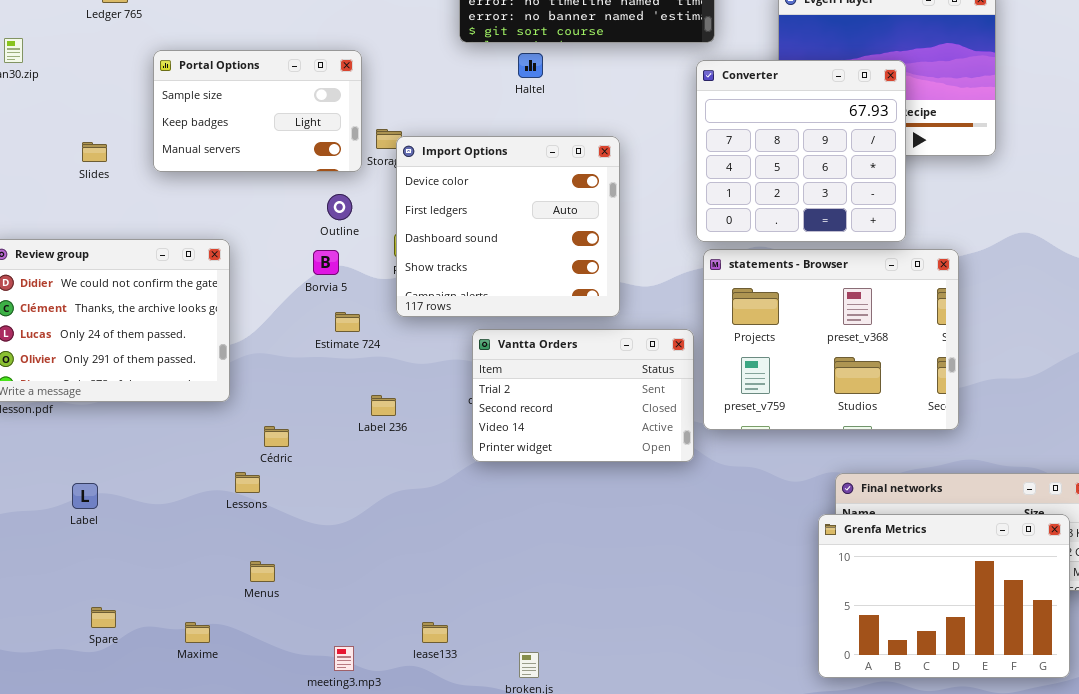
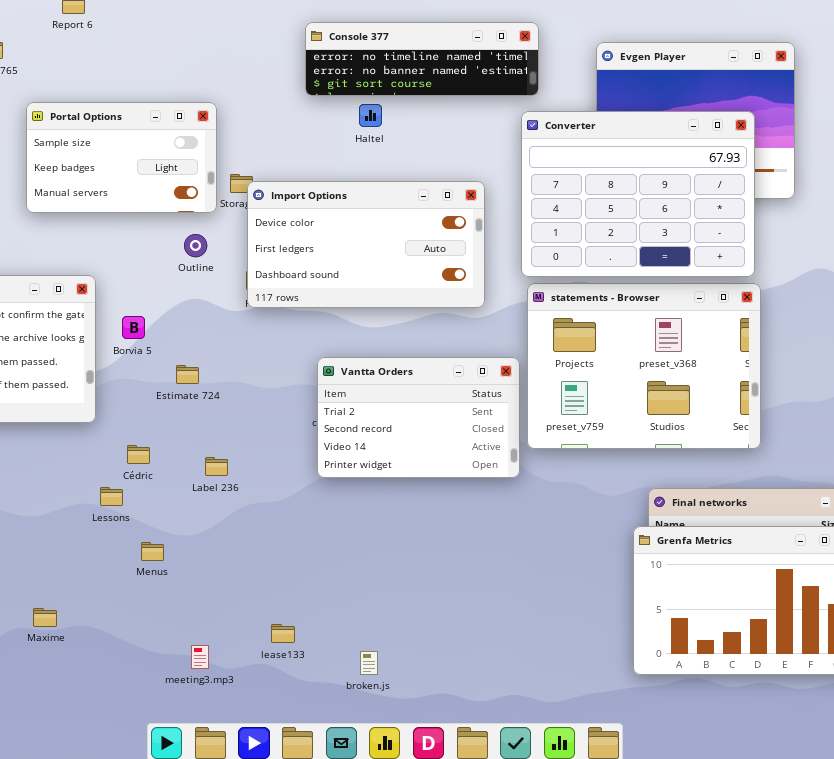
Converter: [696,60,906,242] -> [521,111,755,277], resized
Import Options: [396,136,620,317] -> [247,181,485,308], resized
Borvia 5: [313,250,339,275] -> [122,316,145,339], moved
Estimate 724: [335,312,360,332] -> [176,365,199,384], moved
Label 236: [371,395,396,416] -> [205,457,228,476], moved
Menus: [250,561,275,582] -> [141,542,164,561], moved
Maxime: [185,622,210,643] -> [33,608,57,627], moved

